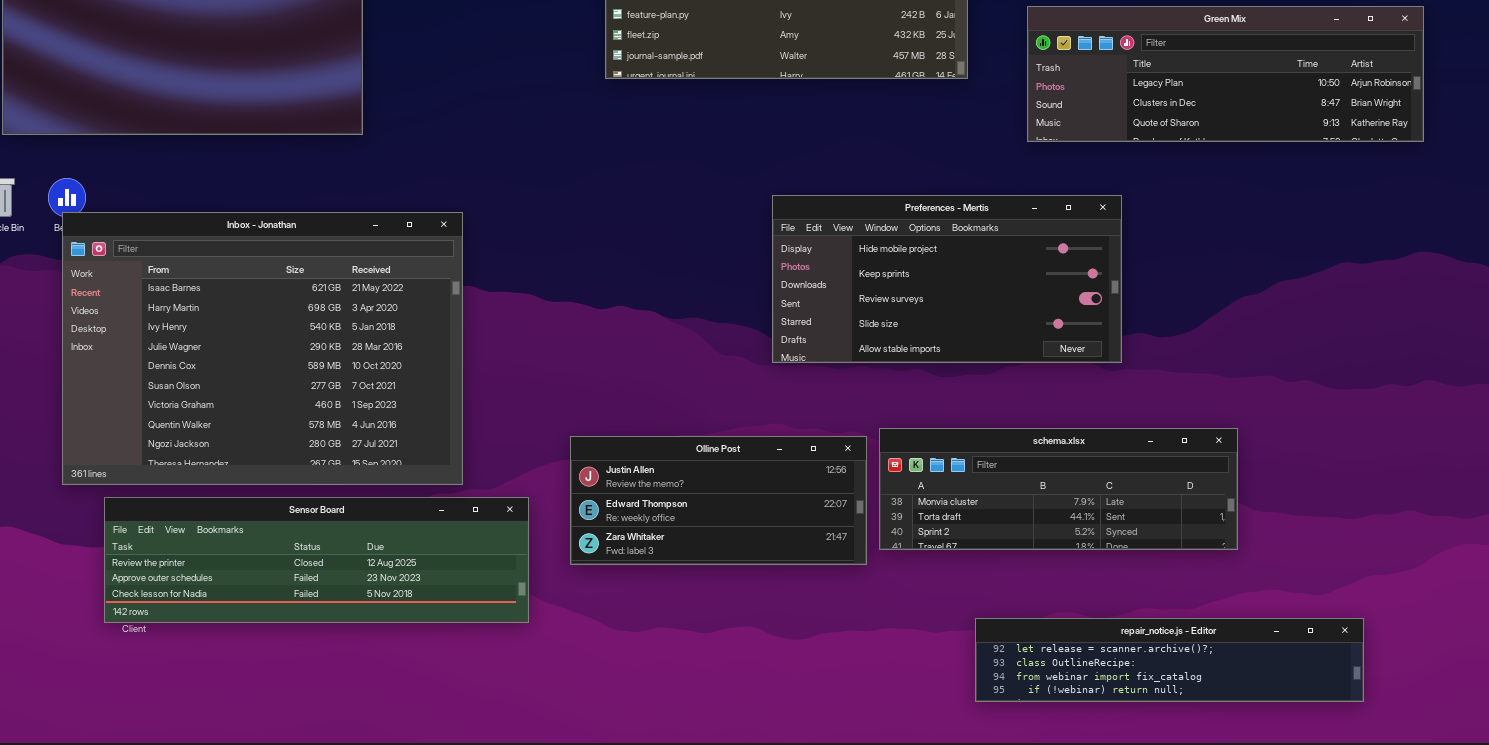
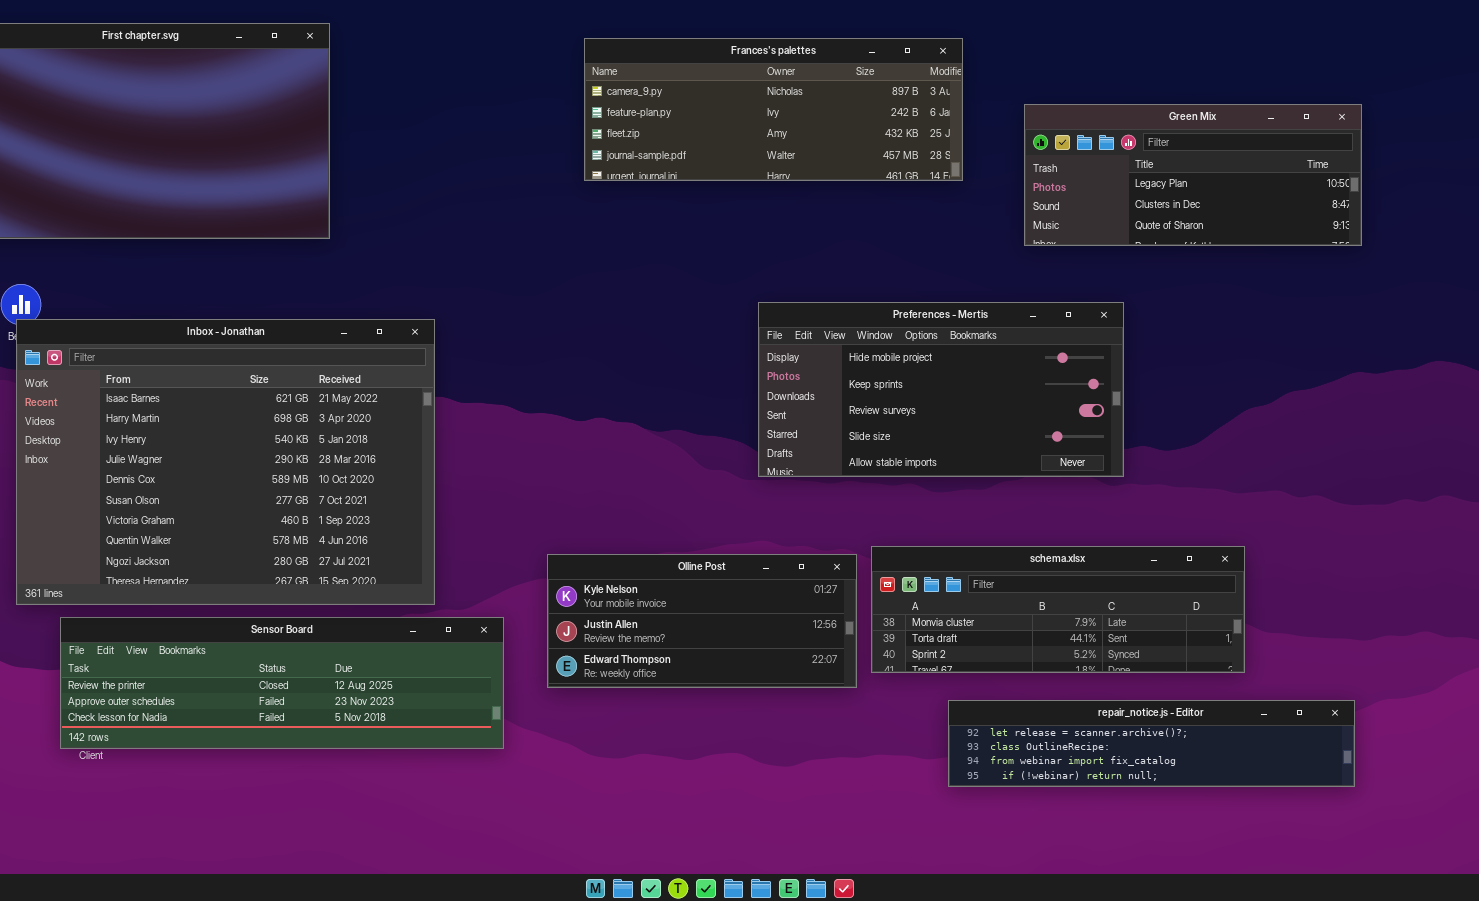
Green Mix: [1027,6,1424,142] -> [1024,104,1362,246], resized
Olline Post: [570,436,867,565] -> [547,554,857,688], scrolled up 1 row
repair_notice.js - Editor: [975,618,1364,702] -> [948,700,1355,787], moved

